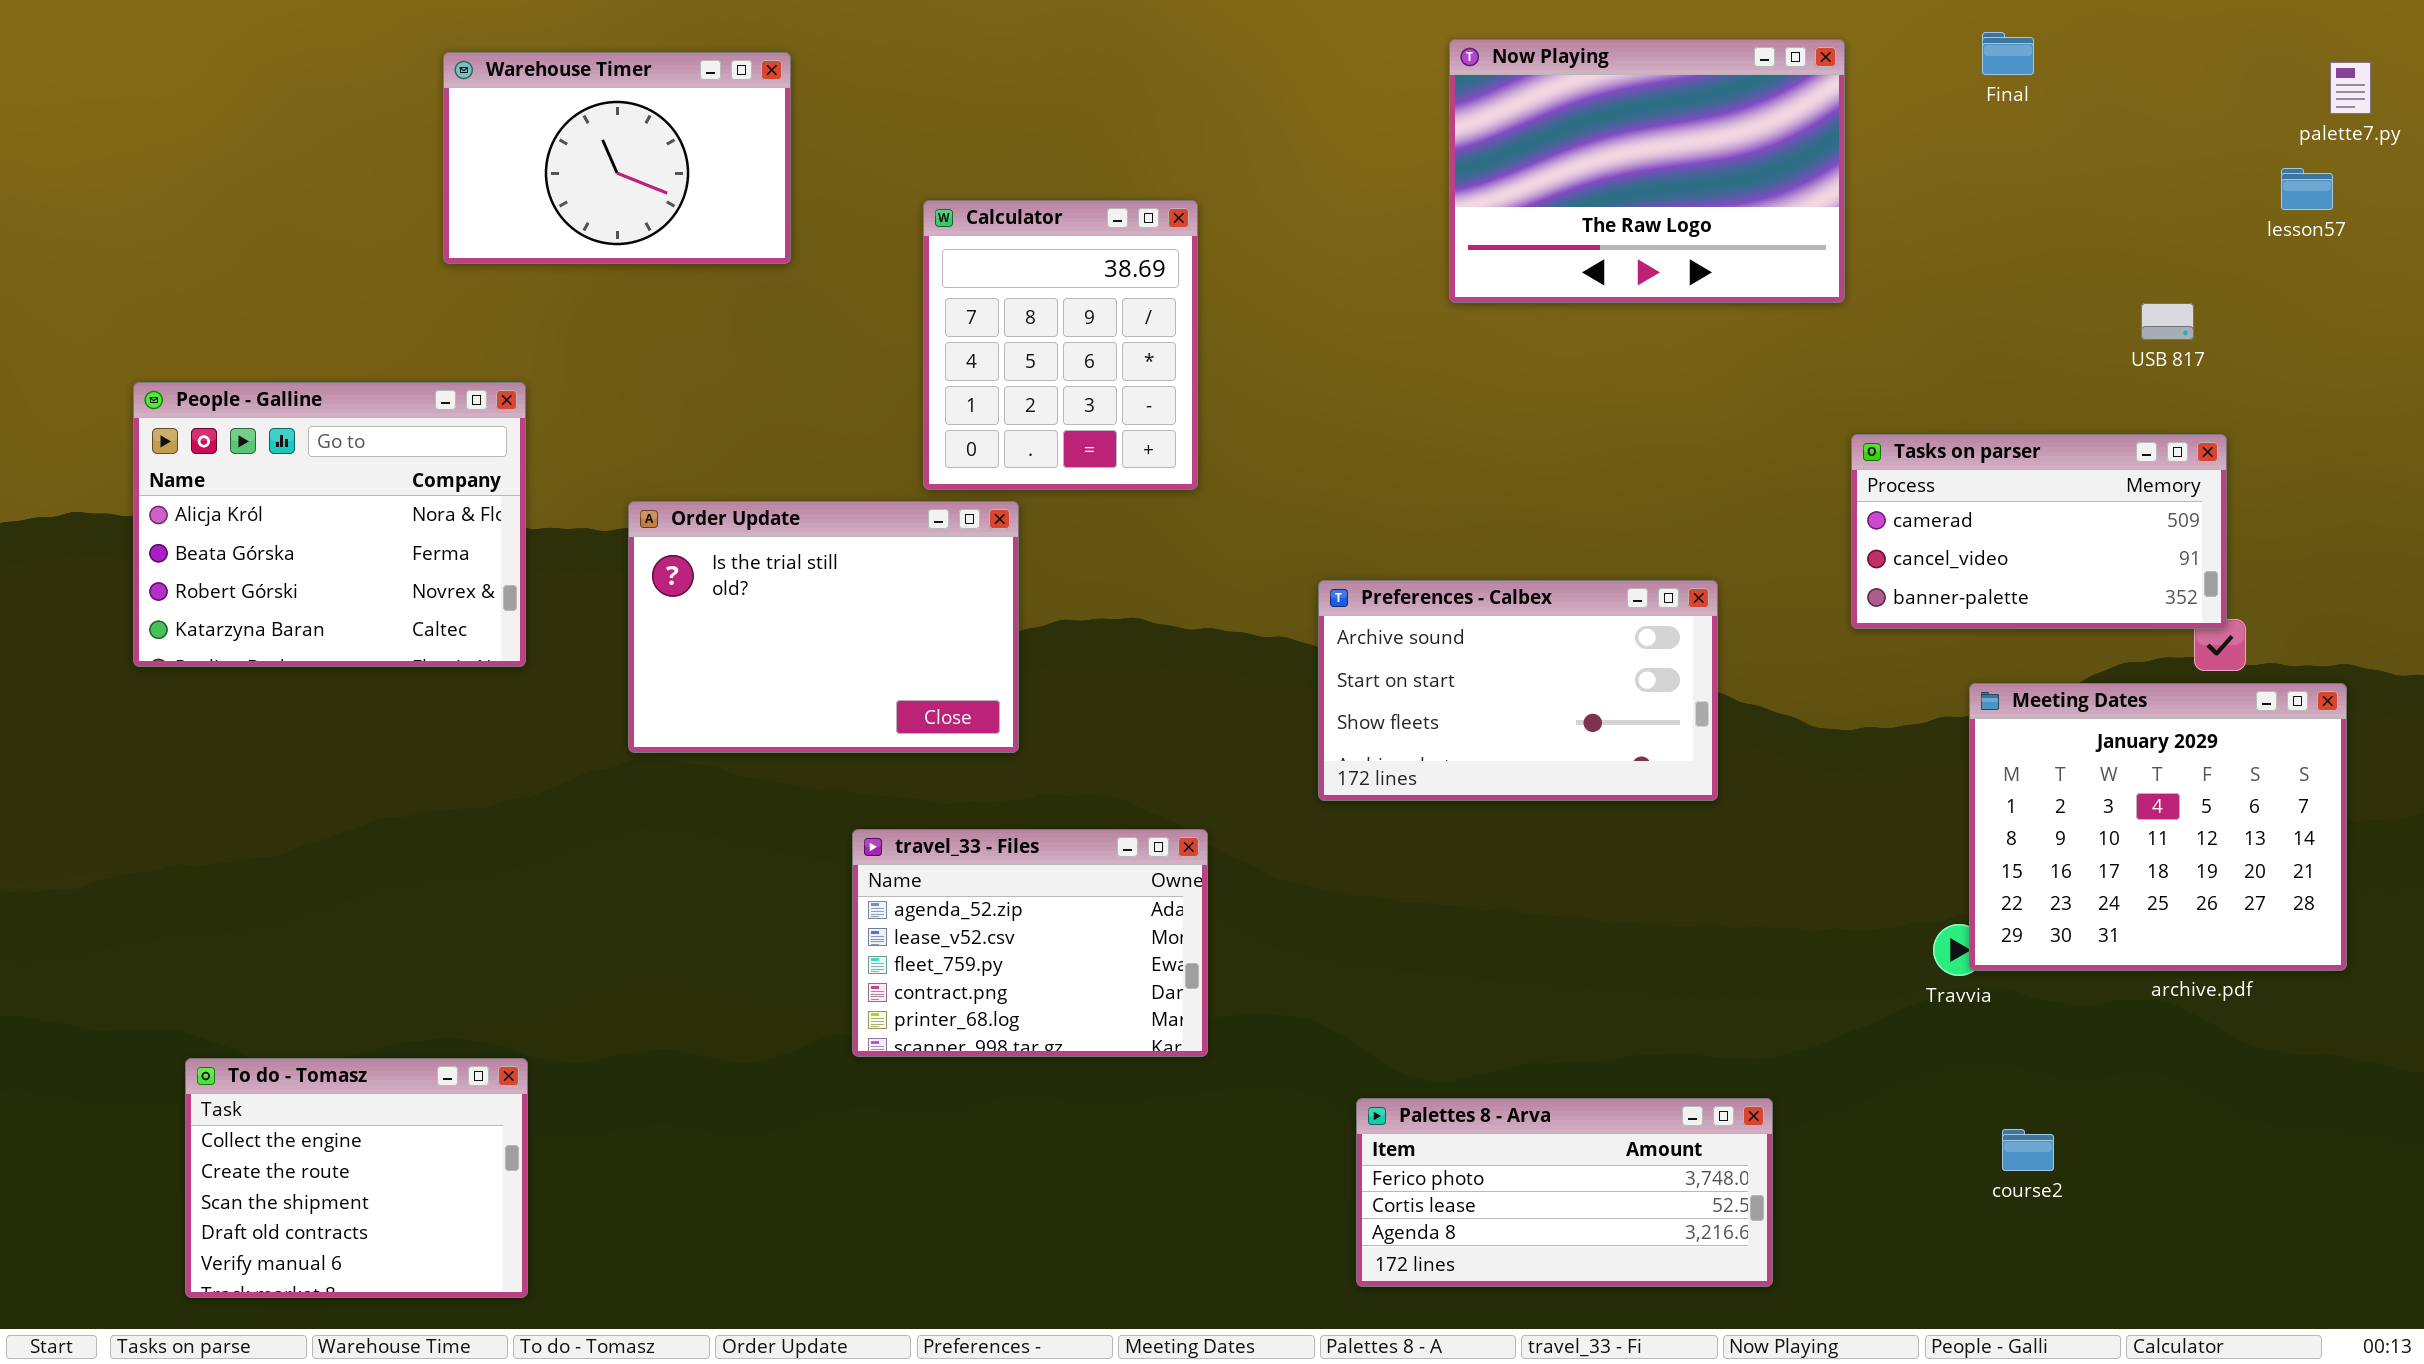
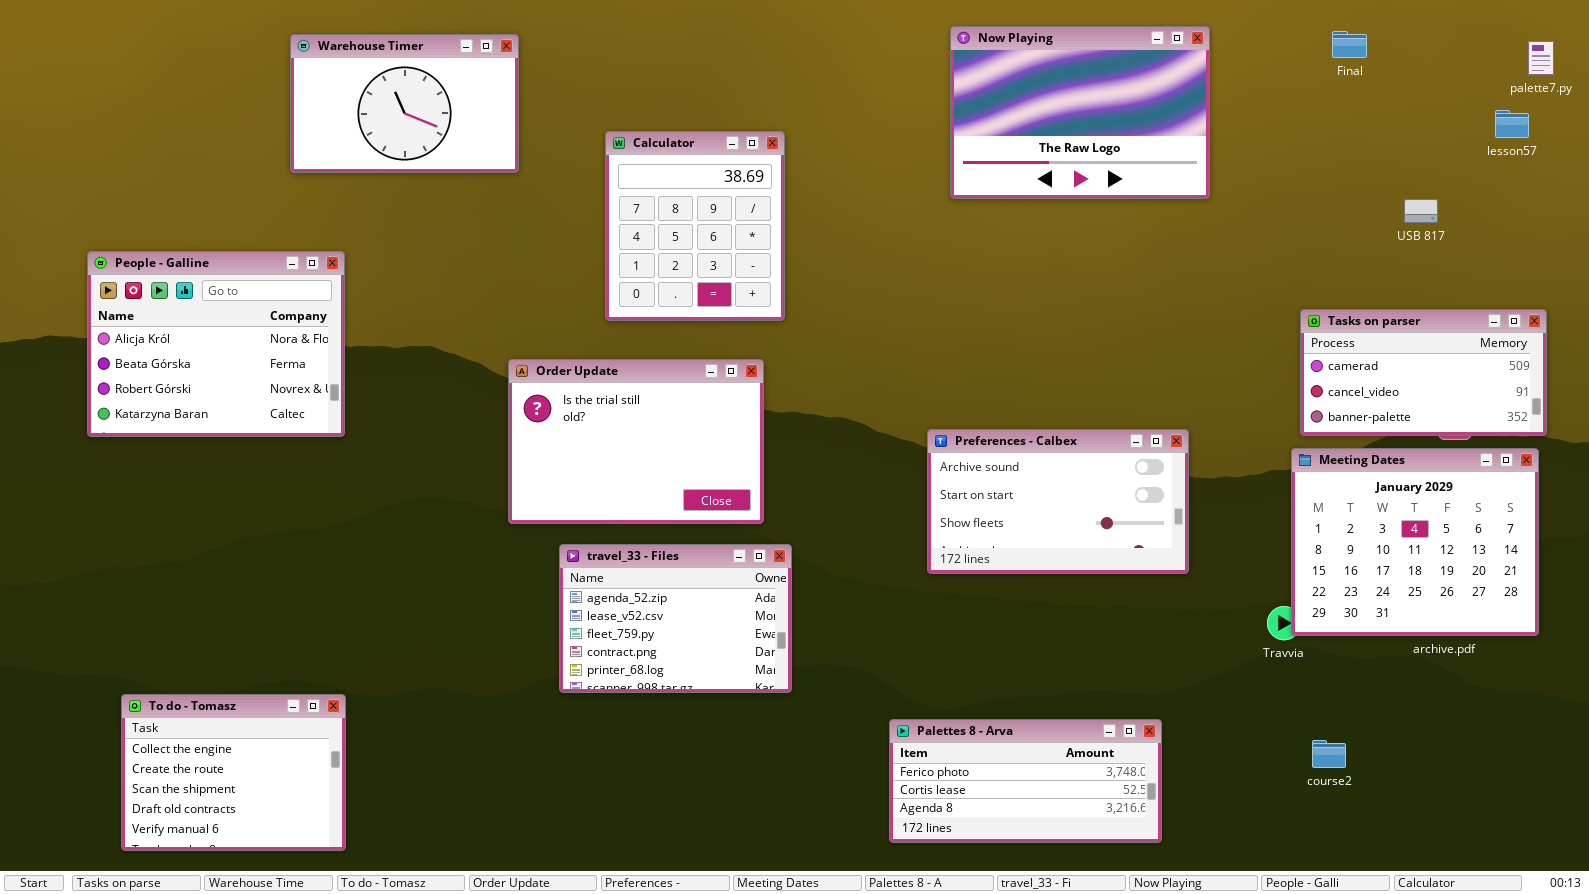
Final: [1982,32,2034,75] -> [1332,31,1367,58], moved
Tasks on parser: [1851,434,2227,629] -> [1300,309,1547,436], moved
Order Update: [628,501,1019,753] -> [508,359,764,524], moved
Preferences - Calbex: [1318,580,1718,801] -> [927,429,1189,574], moved

